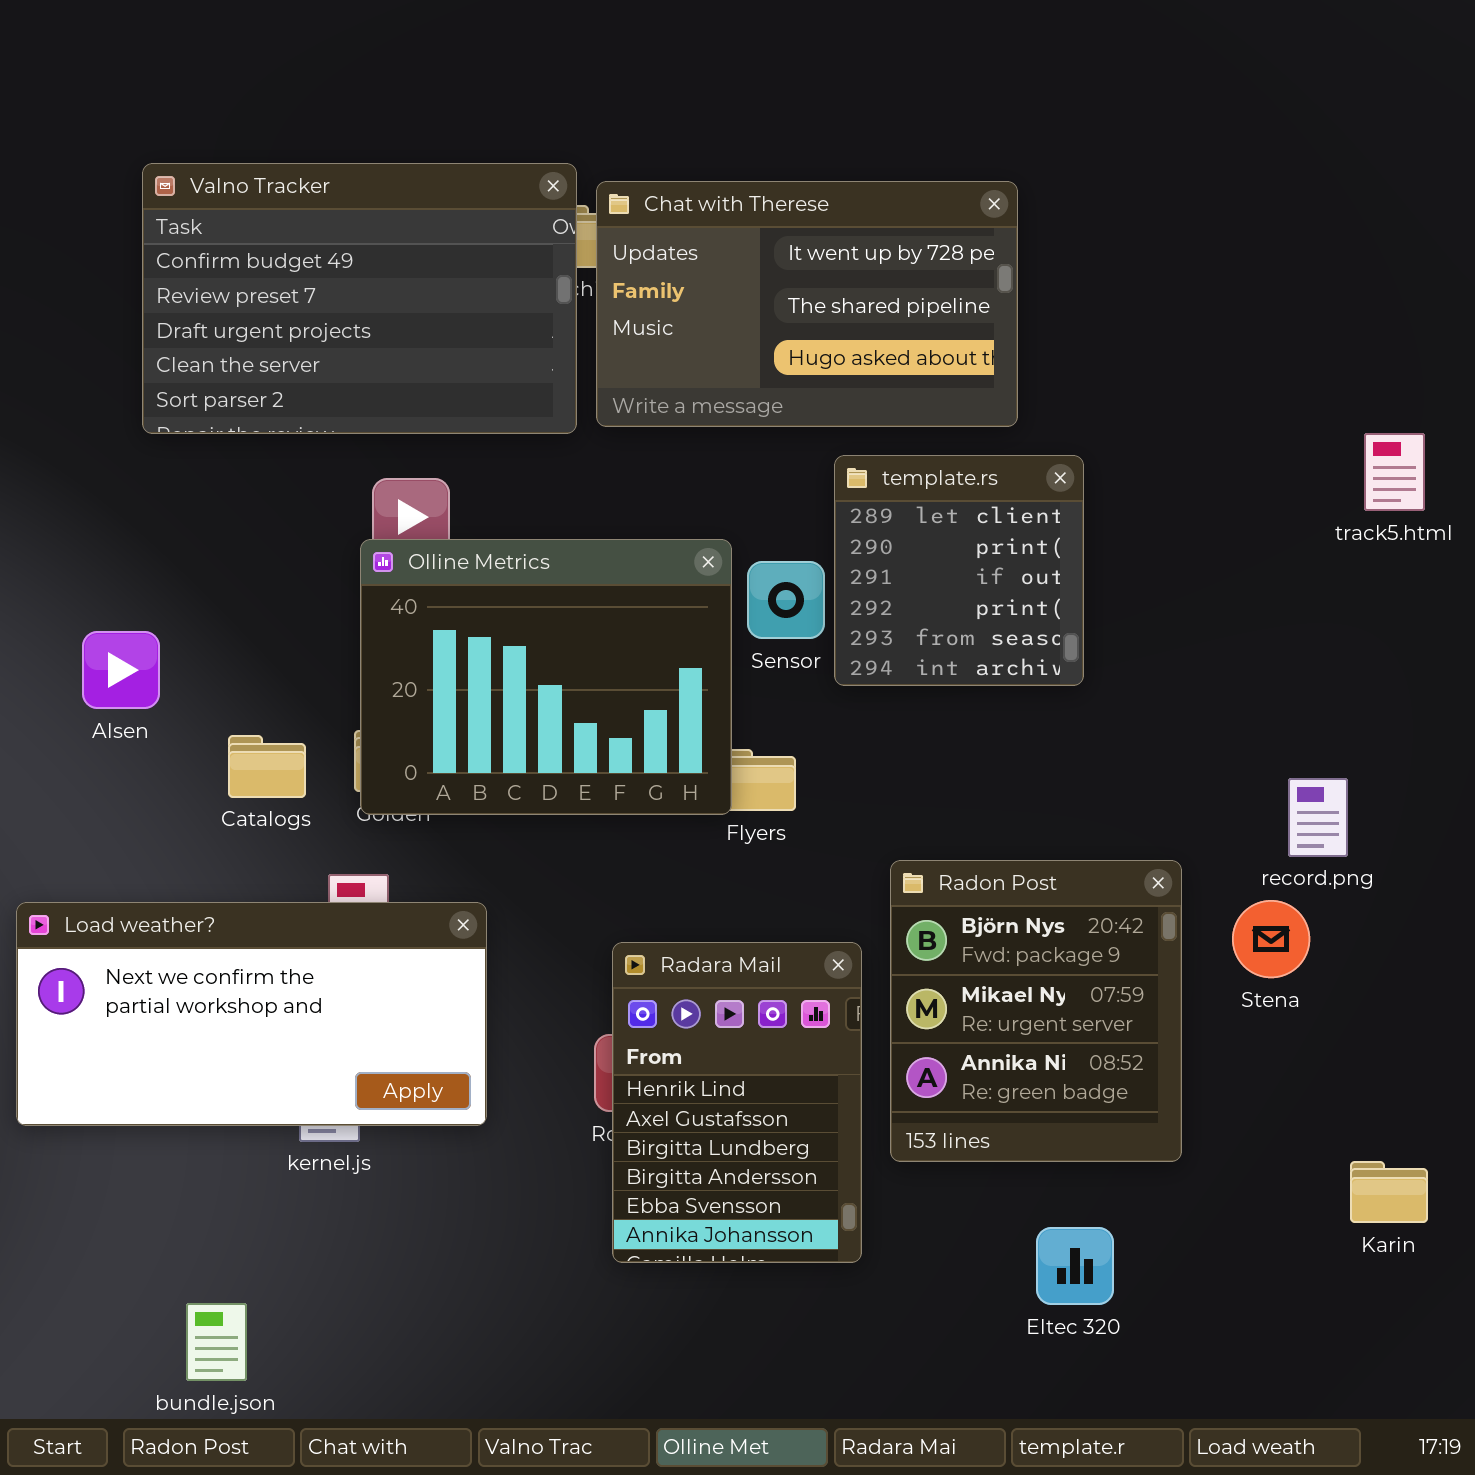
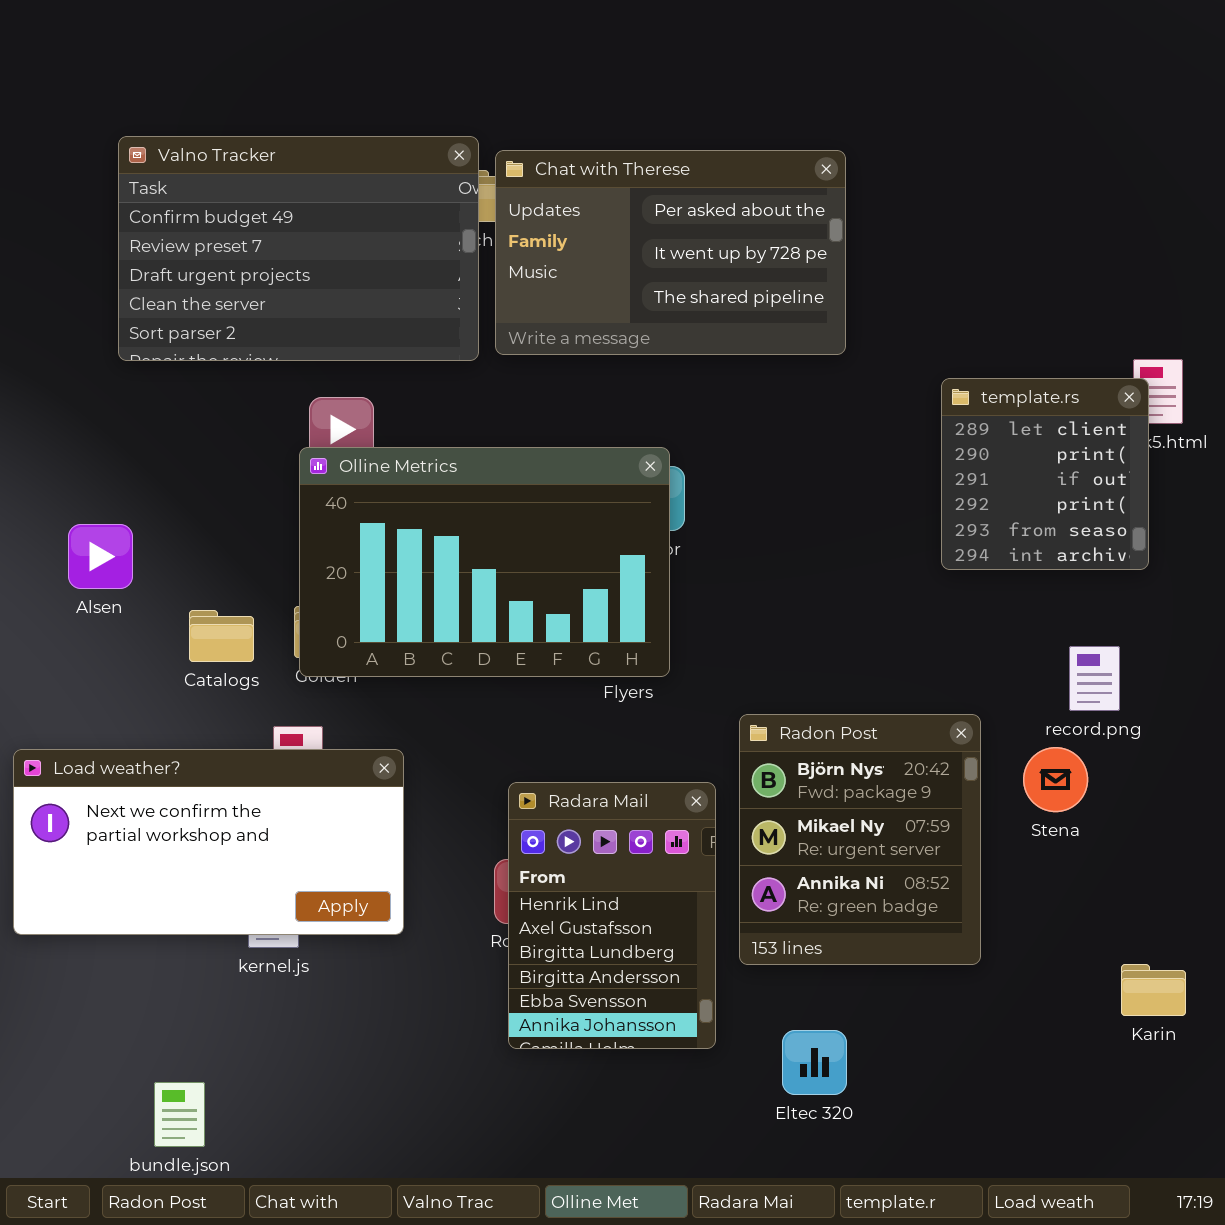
Chat with Therese: [596,181,1018,427] -> [495,150,846,355], scrolled up 1 row
template.rs: [834,455,1084,686] -> [941,378,1149,570], moved
Olline Metrics: [360,539,732,815] -> [299,447,670,677], resized
Eltec 320: [1036,1227,1114,1305] -> [782,1030,847,1095], moved

